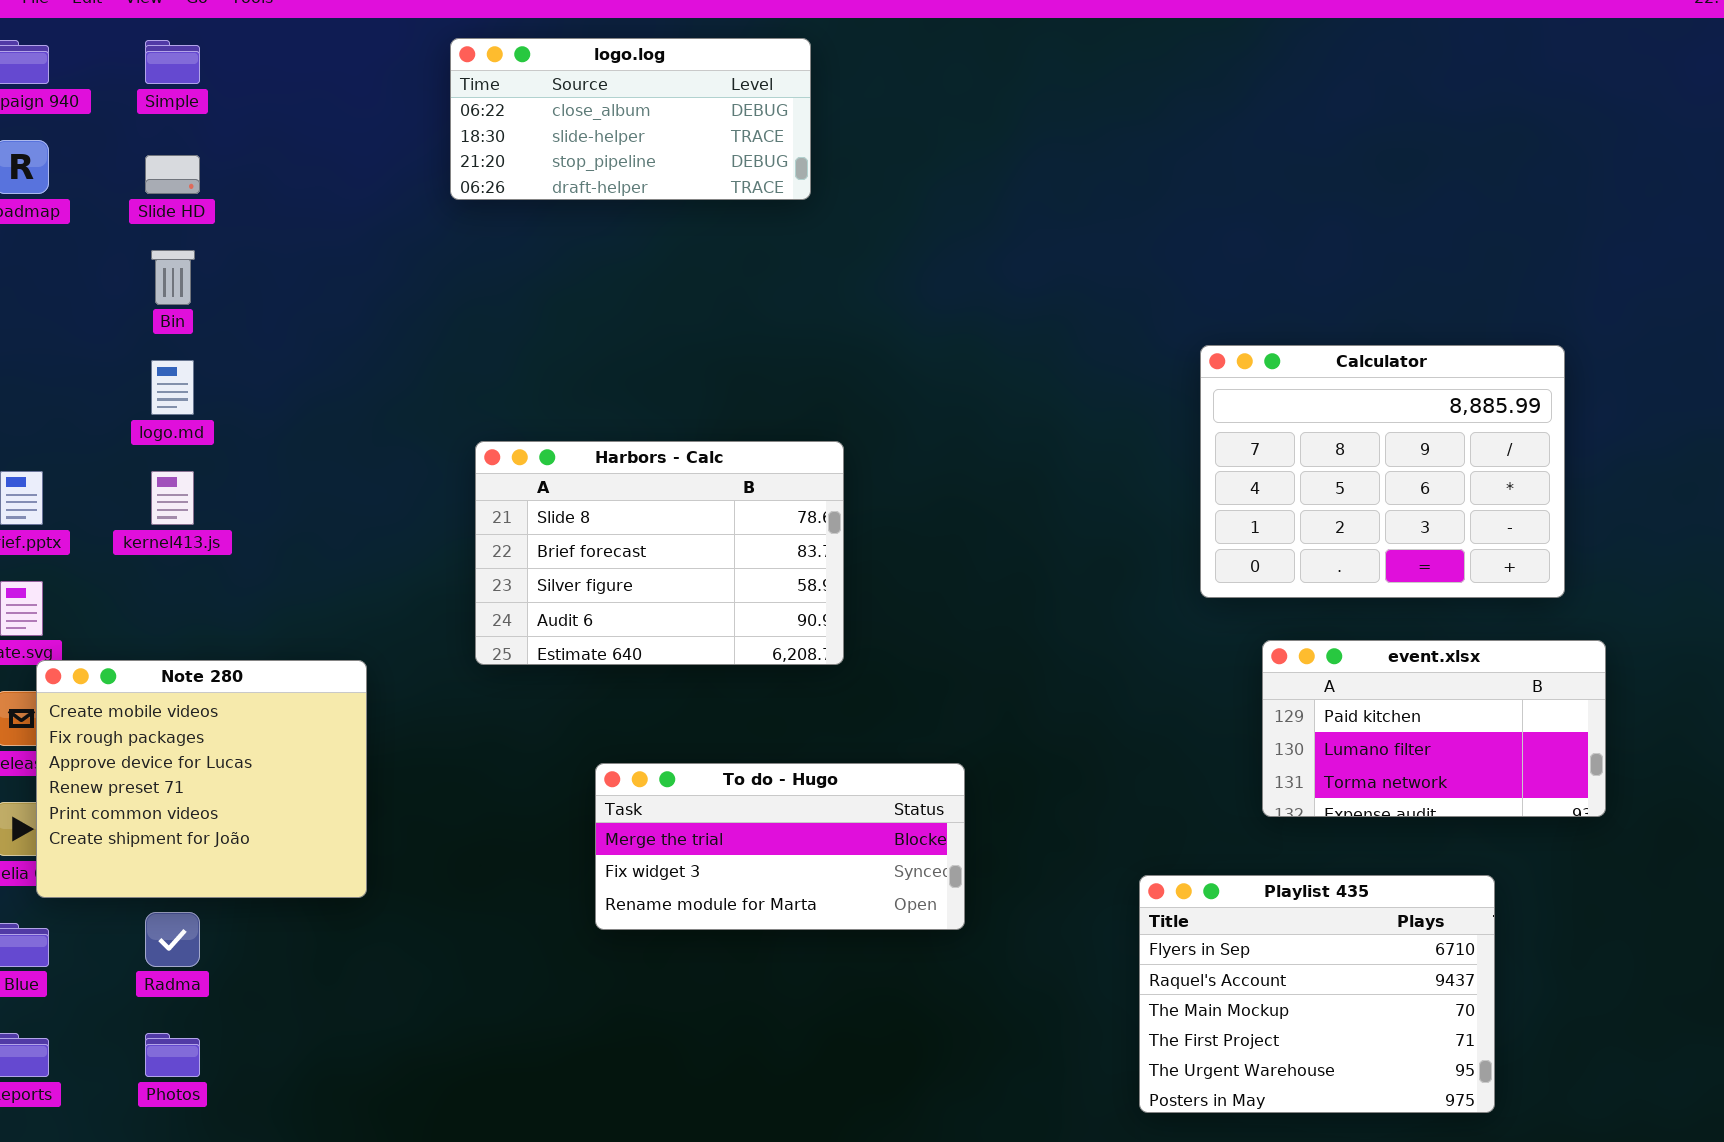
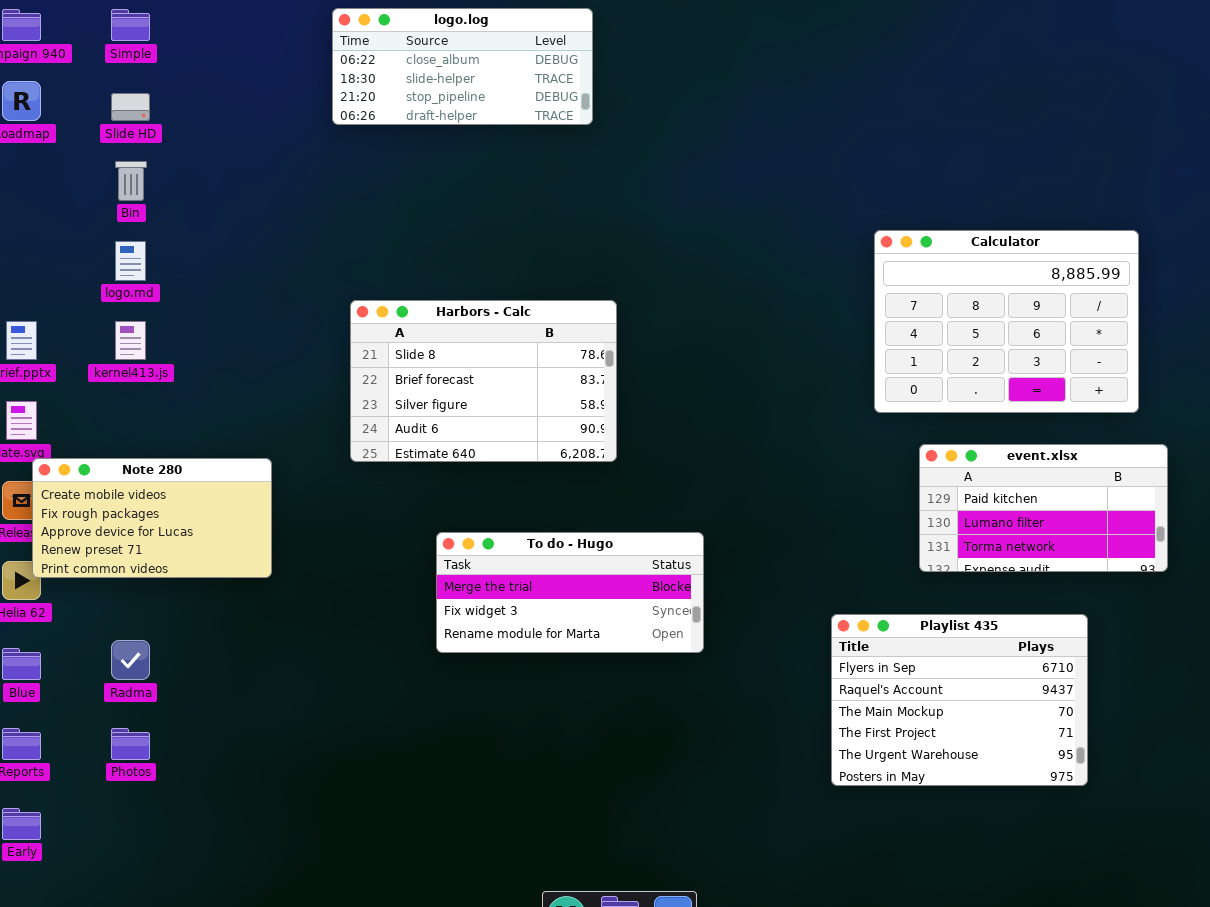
Note 280: [36,660,367,898] -> [32,458,272,578], resized

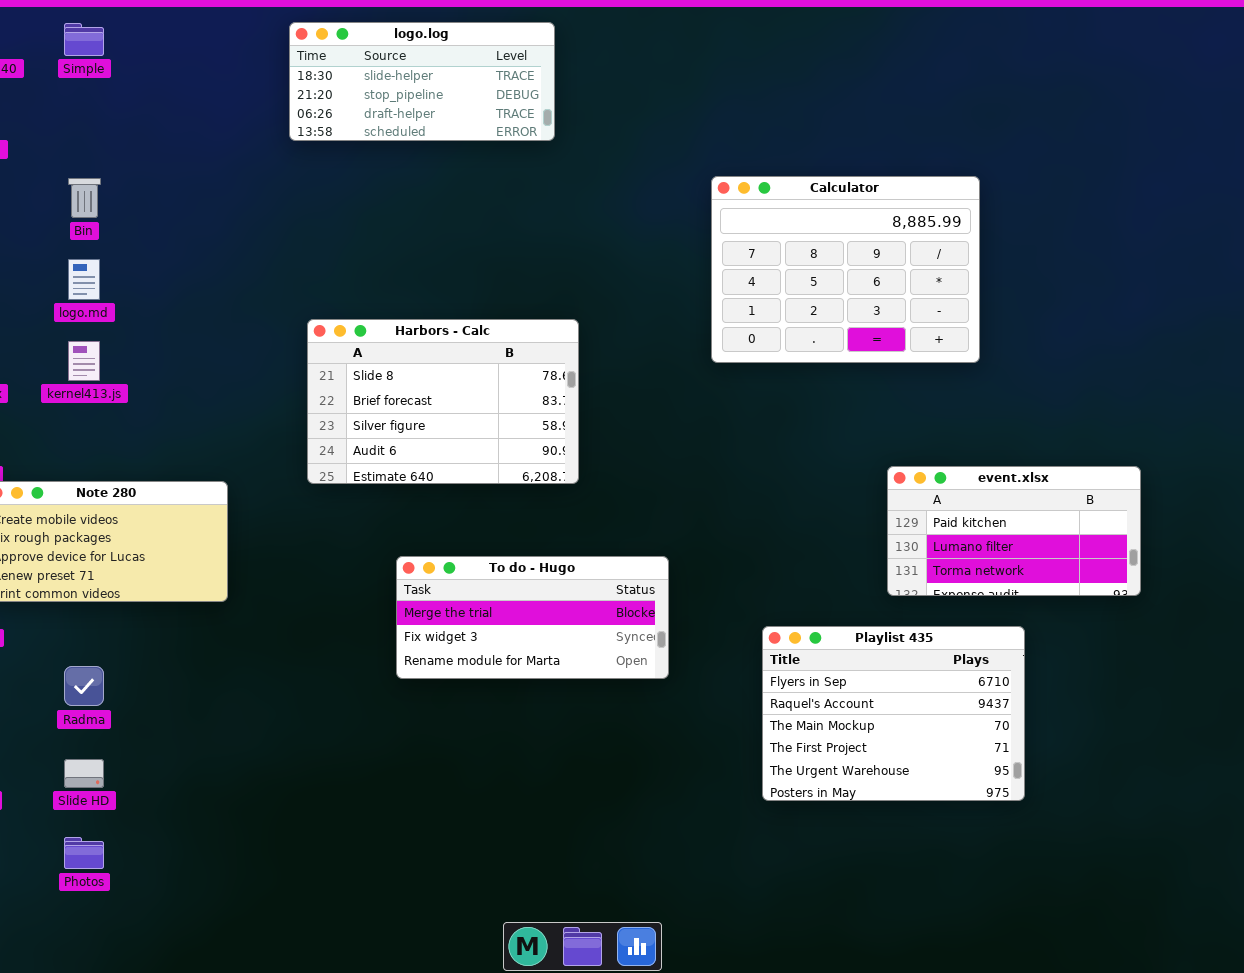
logo.log: [332,8,593,125] -> [289,22,555,141], scrolled down 1 row
Slide HD: [111,93,150,121] -> [64,759,104,788], moved
Calculator: [874,230,1139,413] -> [711,176,980,363], moved
Playlist 435: [831,614,1088,786] -> [762,626,1025,801], moved
Photos: [111,728,150,760] -> [64,837,104,869], moved

